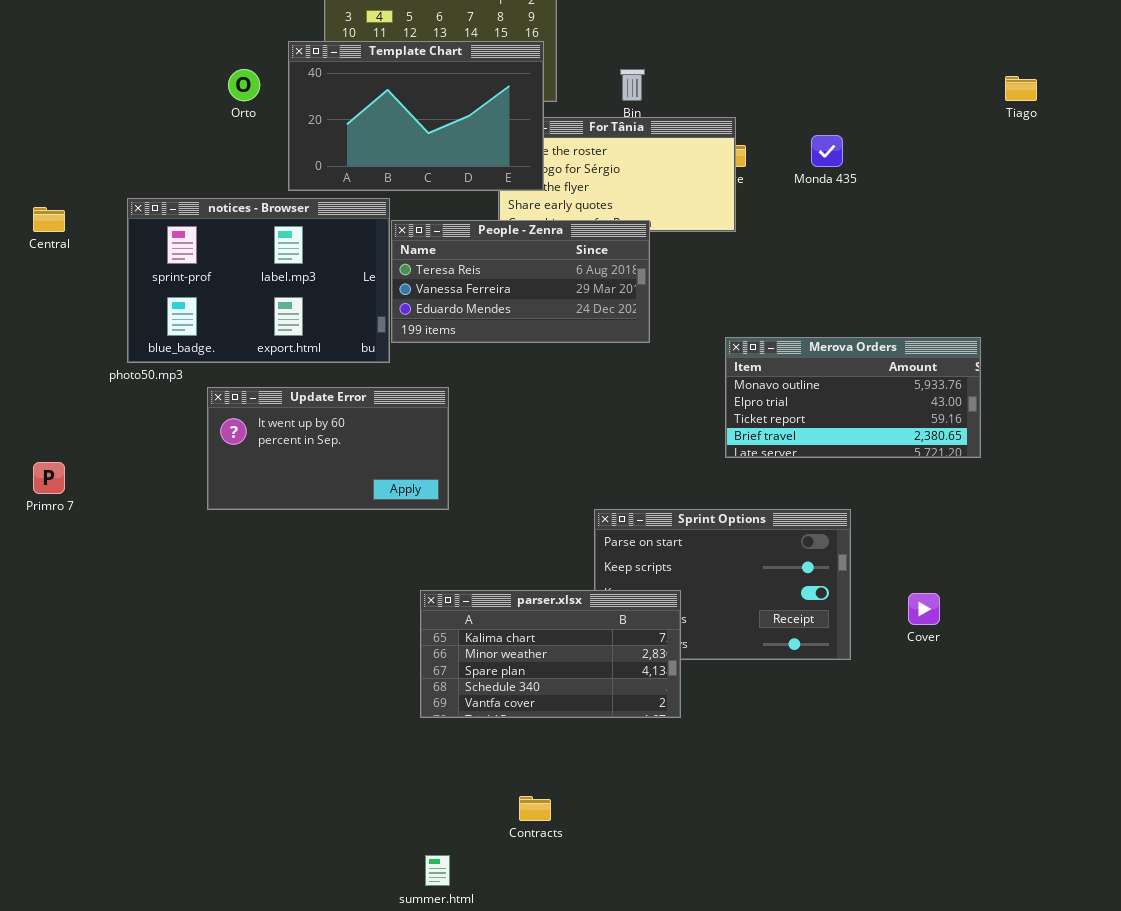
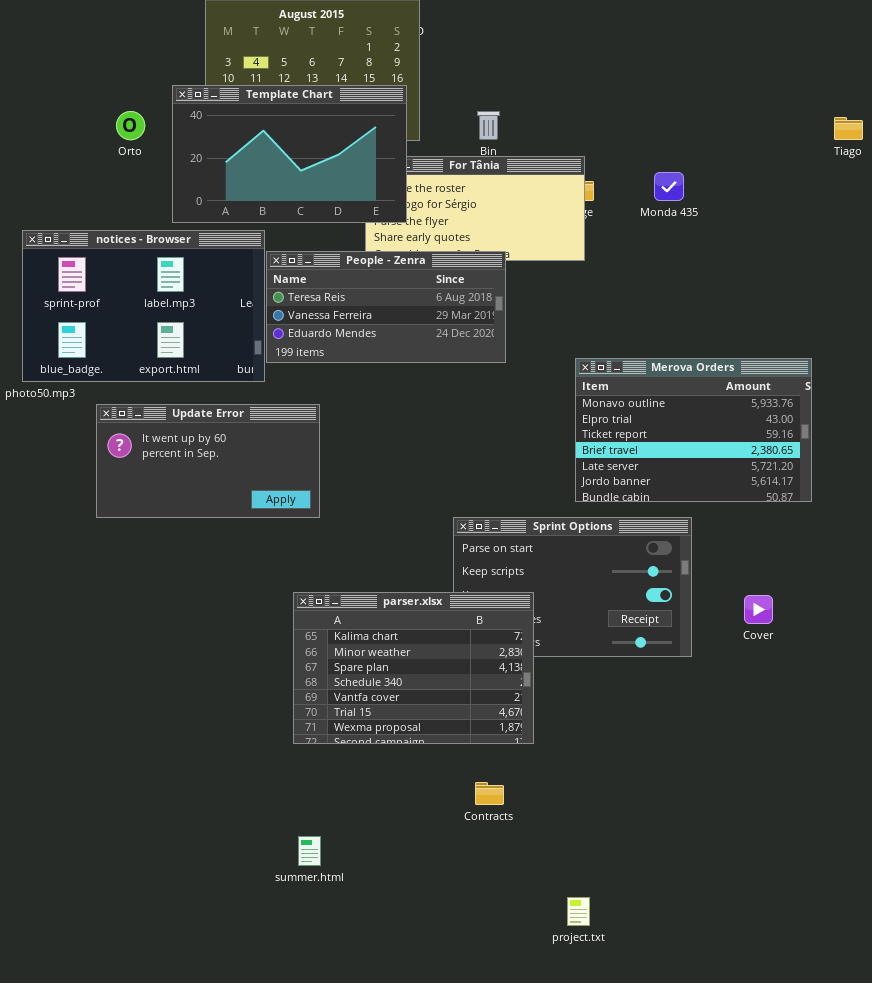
Merova Orders: [725,337,981,458] -> [575,358,812,502], resized
parser.xlsx: [420,590,681,718] -> [293,592,534,744], resized
Contracts: [519,796,551,821] -> [475,782,504,805], moved

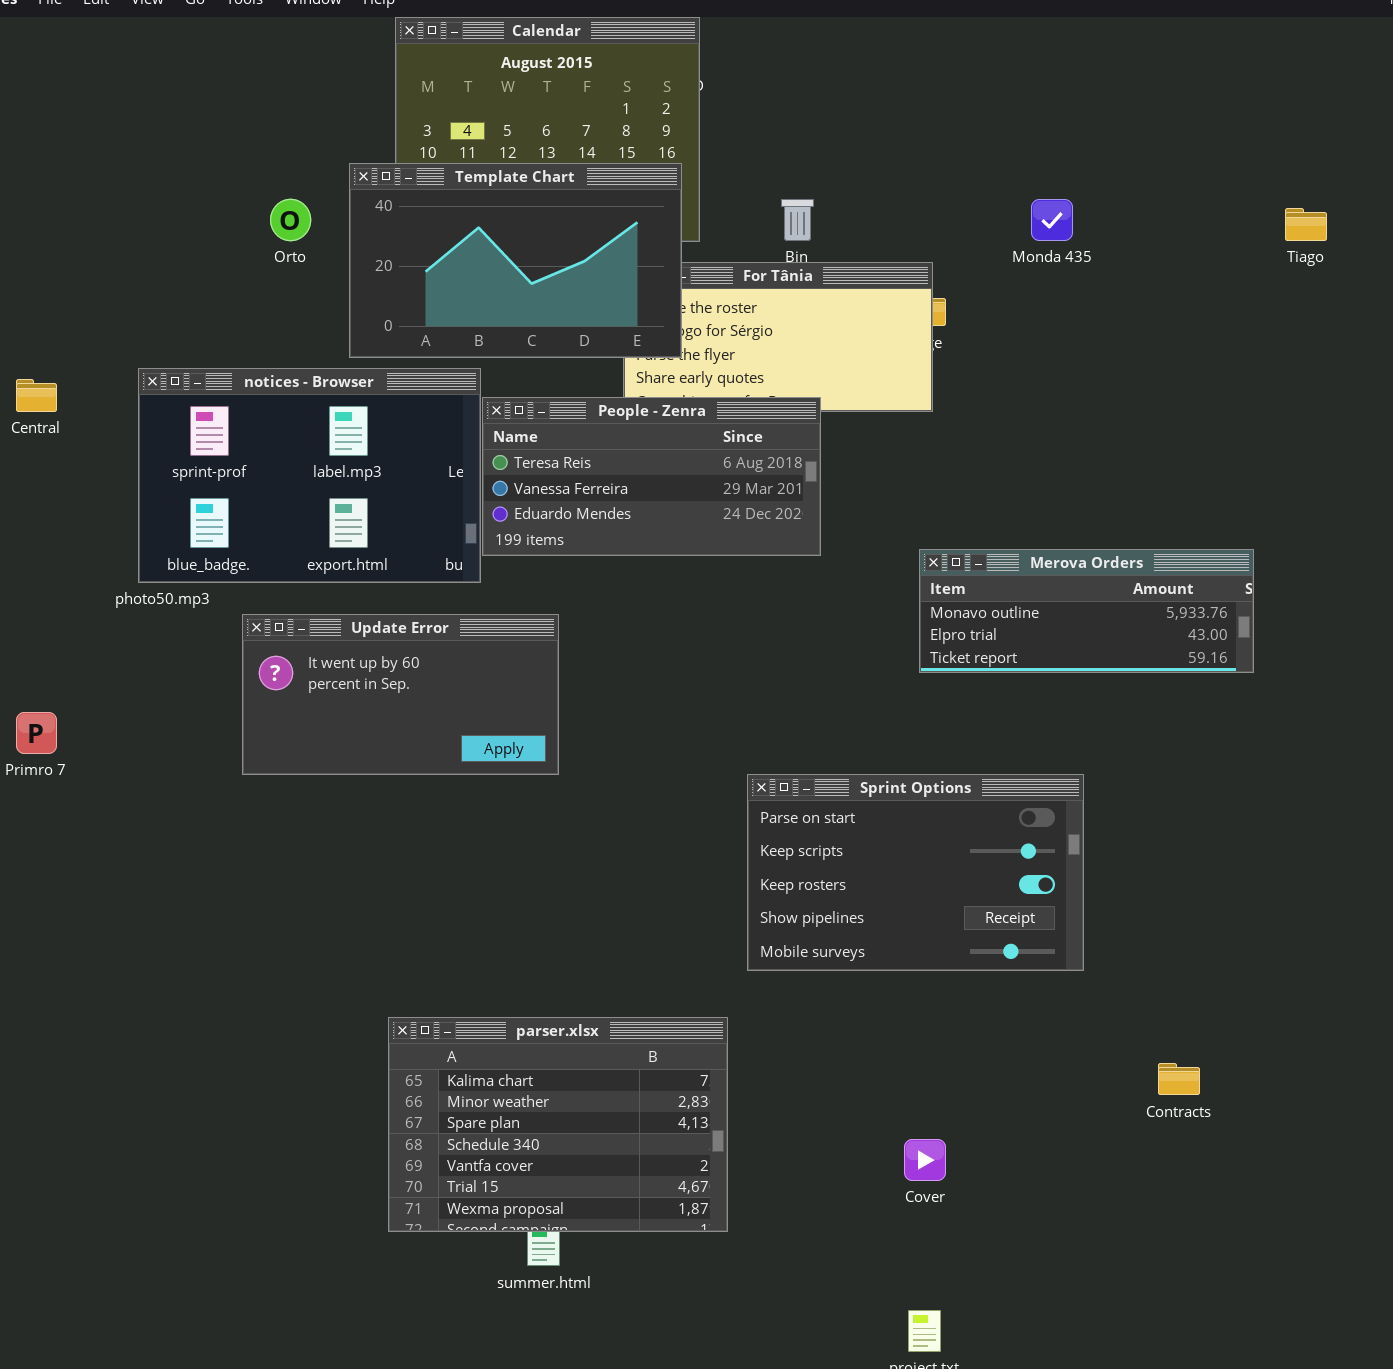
Monda 435: [654,172,684,201] -> [1031,199,1073,241], moved
Merova Orders: [575,358,812,502] -> [919,549,1254,673], resized
parser.xlsx: [293,592,534,744] -> [388,1017,728,1232], moved
Cover: [744,595,773,624] -> [904,1139,946,1181], moved
Contracts: [475,782,504,805] -> [1158,1063,1200,1095], moved

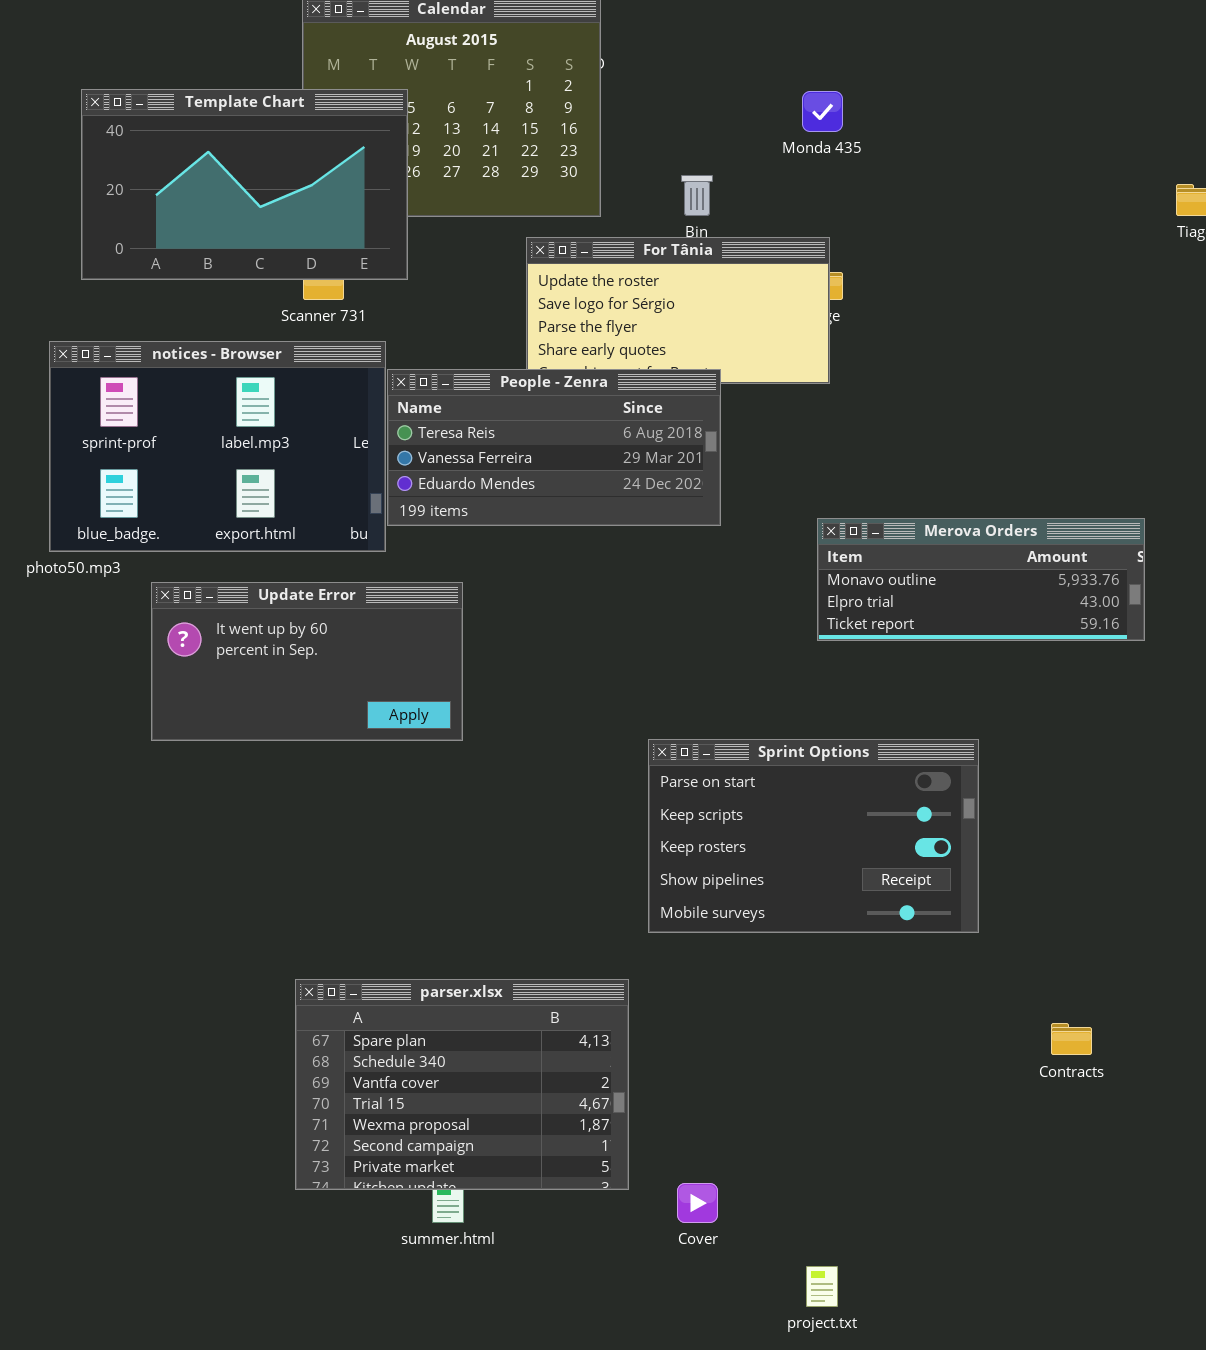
Template Chart: [349,163,682,358] -> [81,89,408,280], moved
Monda 435: [1031,199,1073,241] -> [802,91,843,132], moved
parser.xlsx: [388,1017,728,1232] -> [295,979,629,1190], scrolled down 2 rows
Cover: [904,1139,946,1181] -> [677,1183,718,1223], moved

